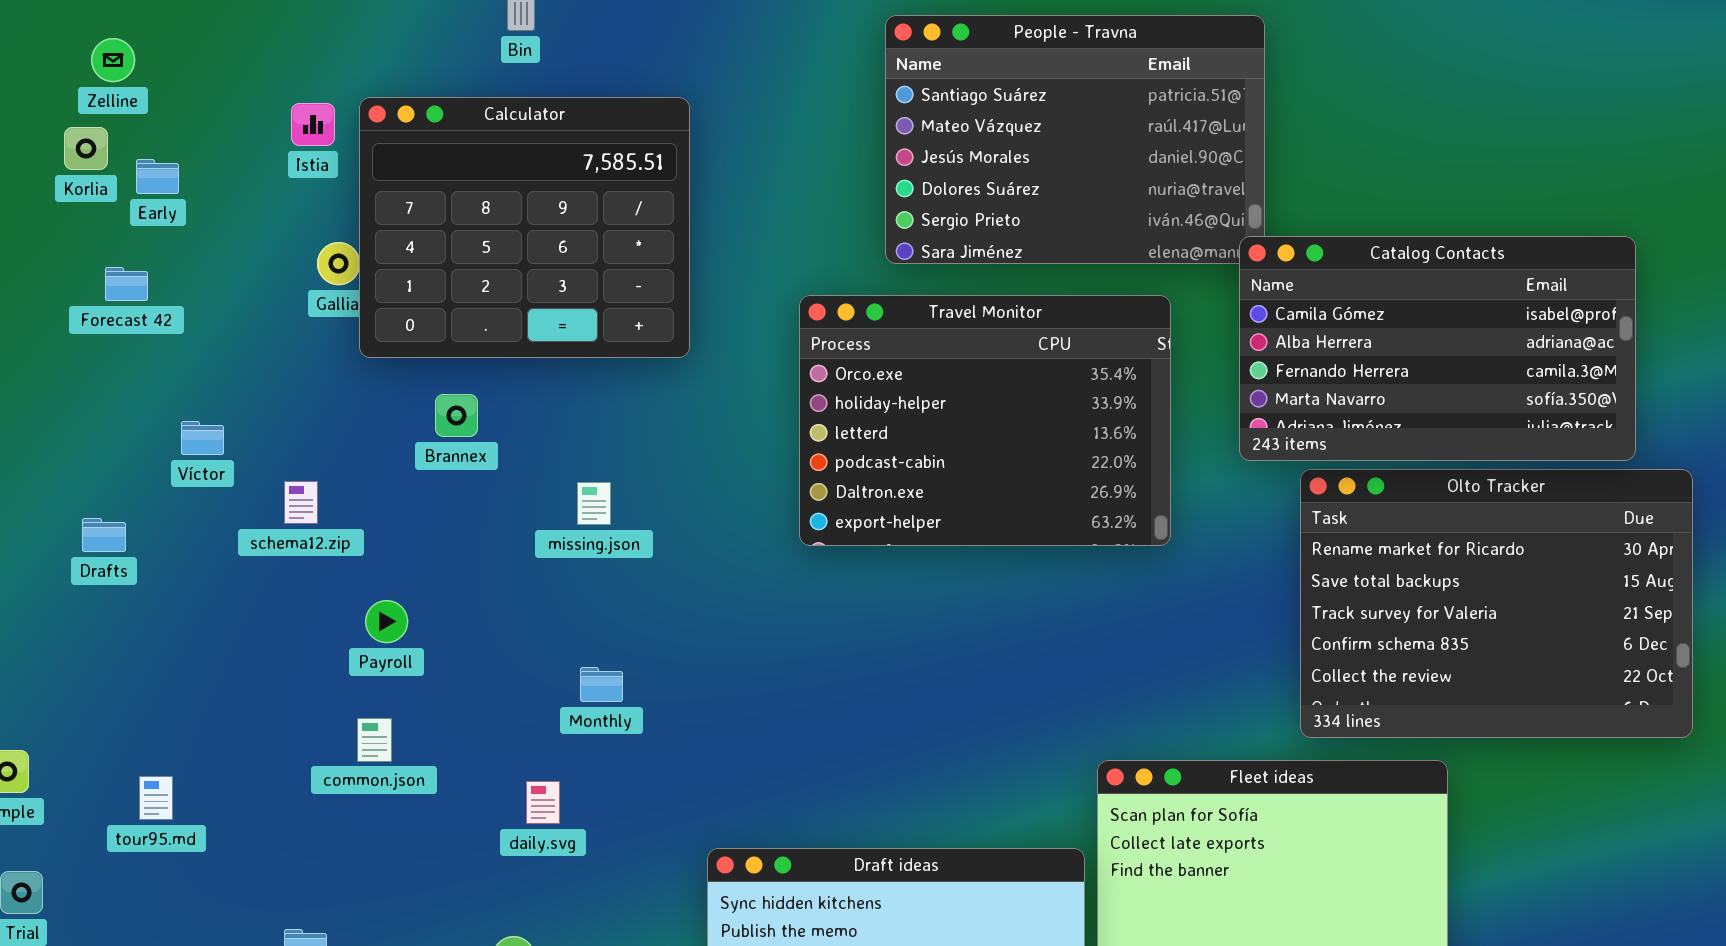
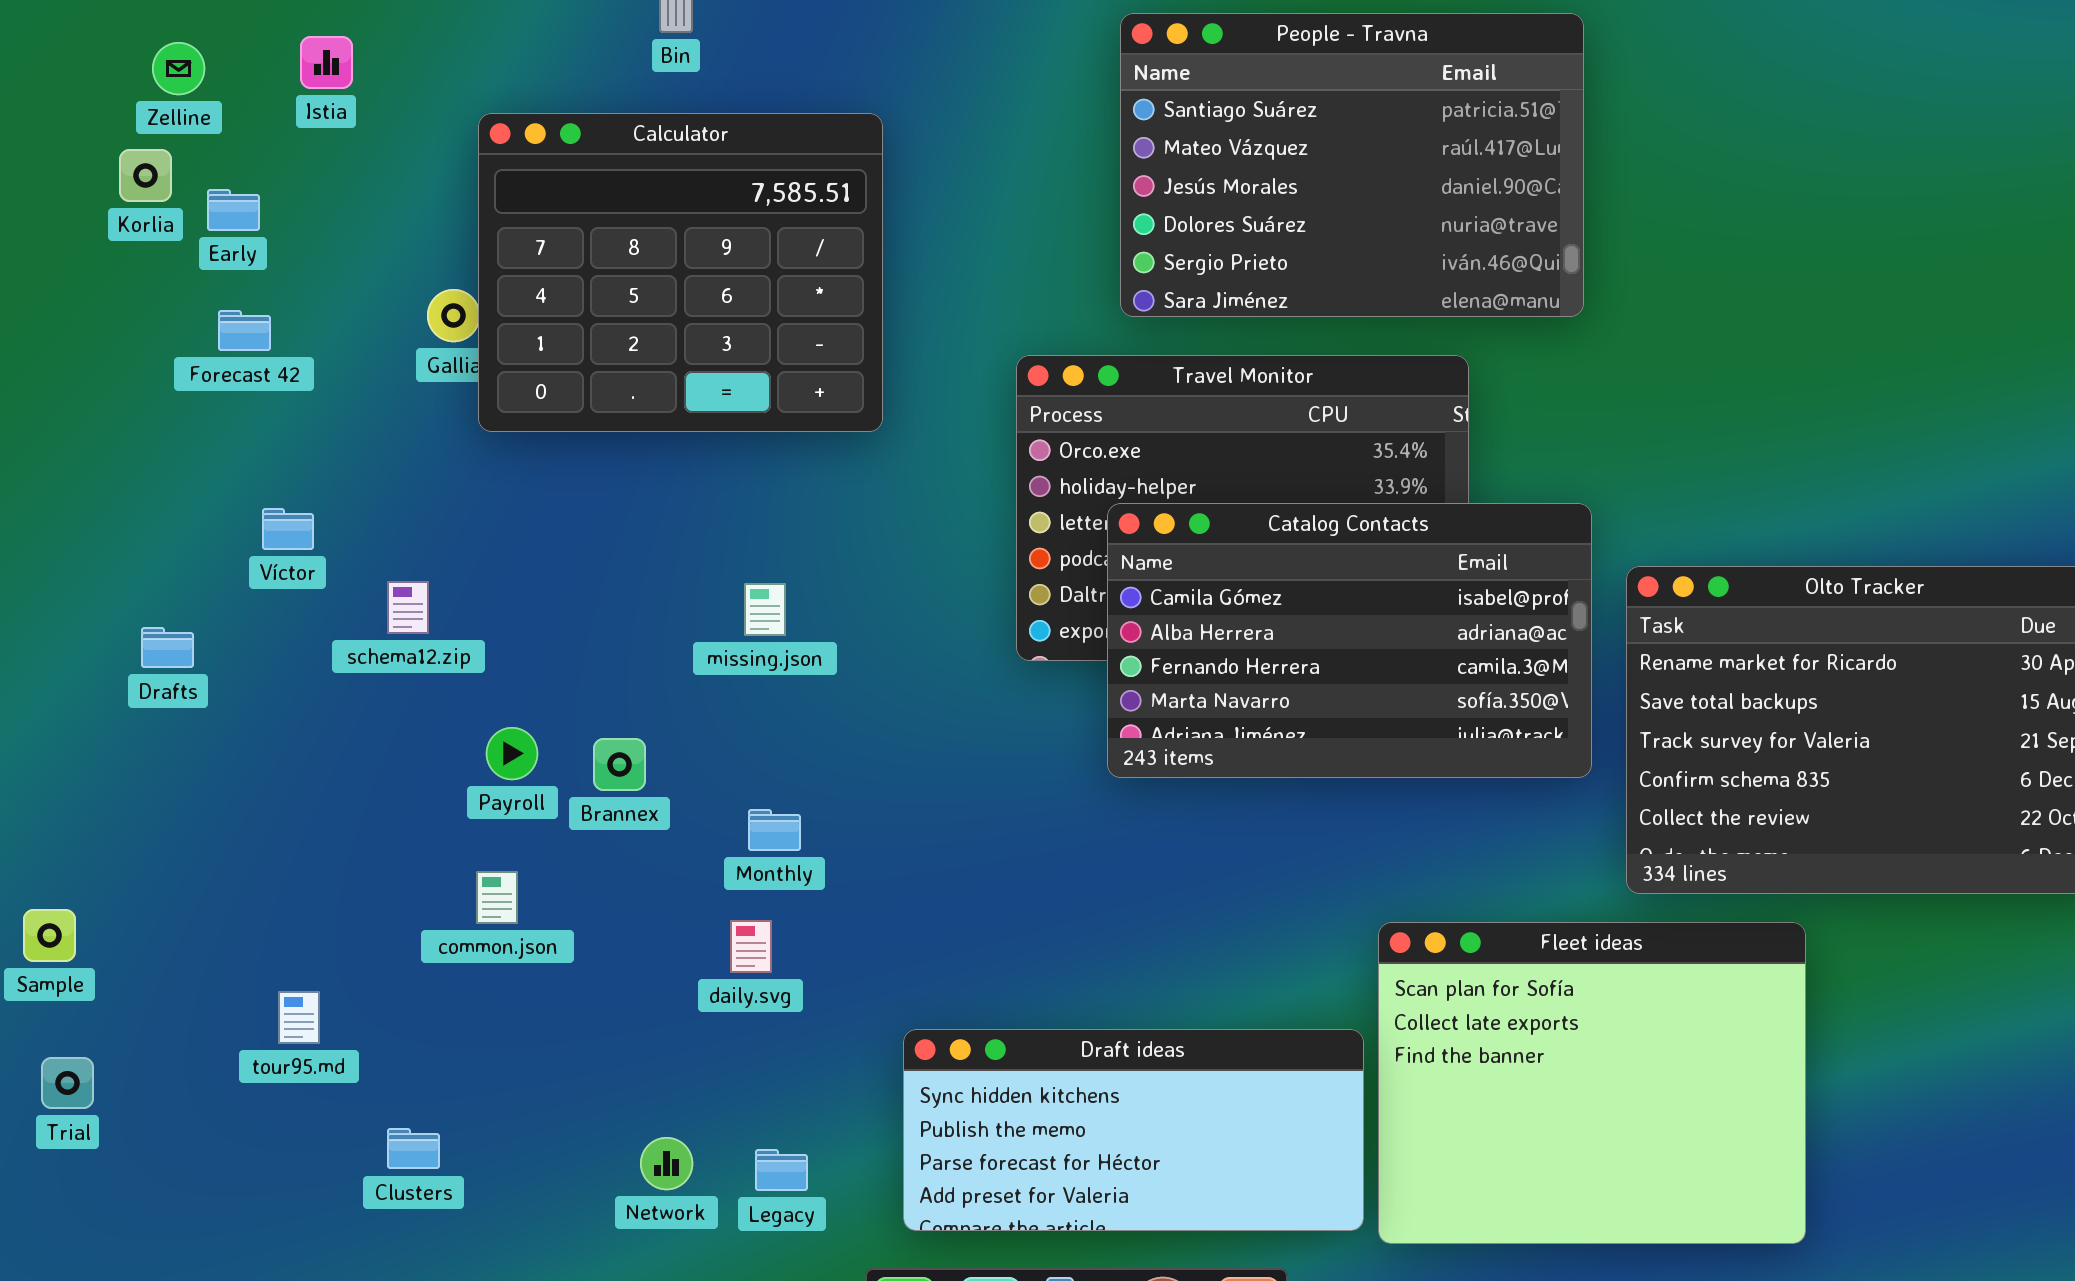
Istia: [291,103,335,146] -> [300,36,353,89], moved
Catalog Contacts: [1239,236,1636,461] -> [1107,503,1592,778], moved
Forecast 42: [105,267,148,301] -> [218,310,271,351], moved
Brannex: [435,394,478,437] -> [593,738,646,791], moved
tour95.md: [139,776,173,820] -> [278,991,320,1044], moved
daily.svg: [526,781,560,824] -> [730,920,772,973], moved

